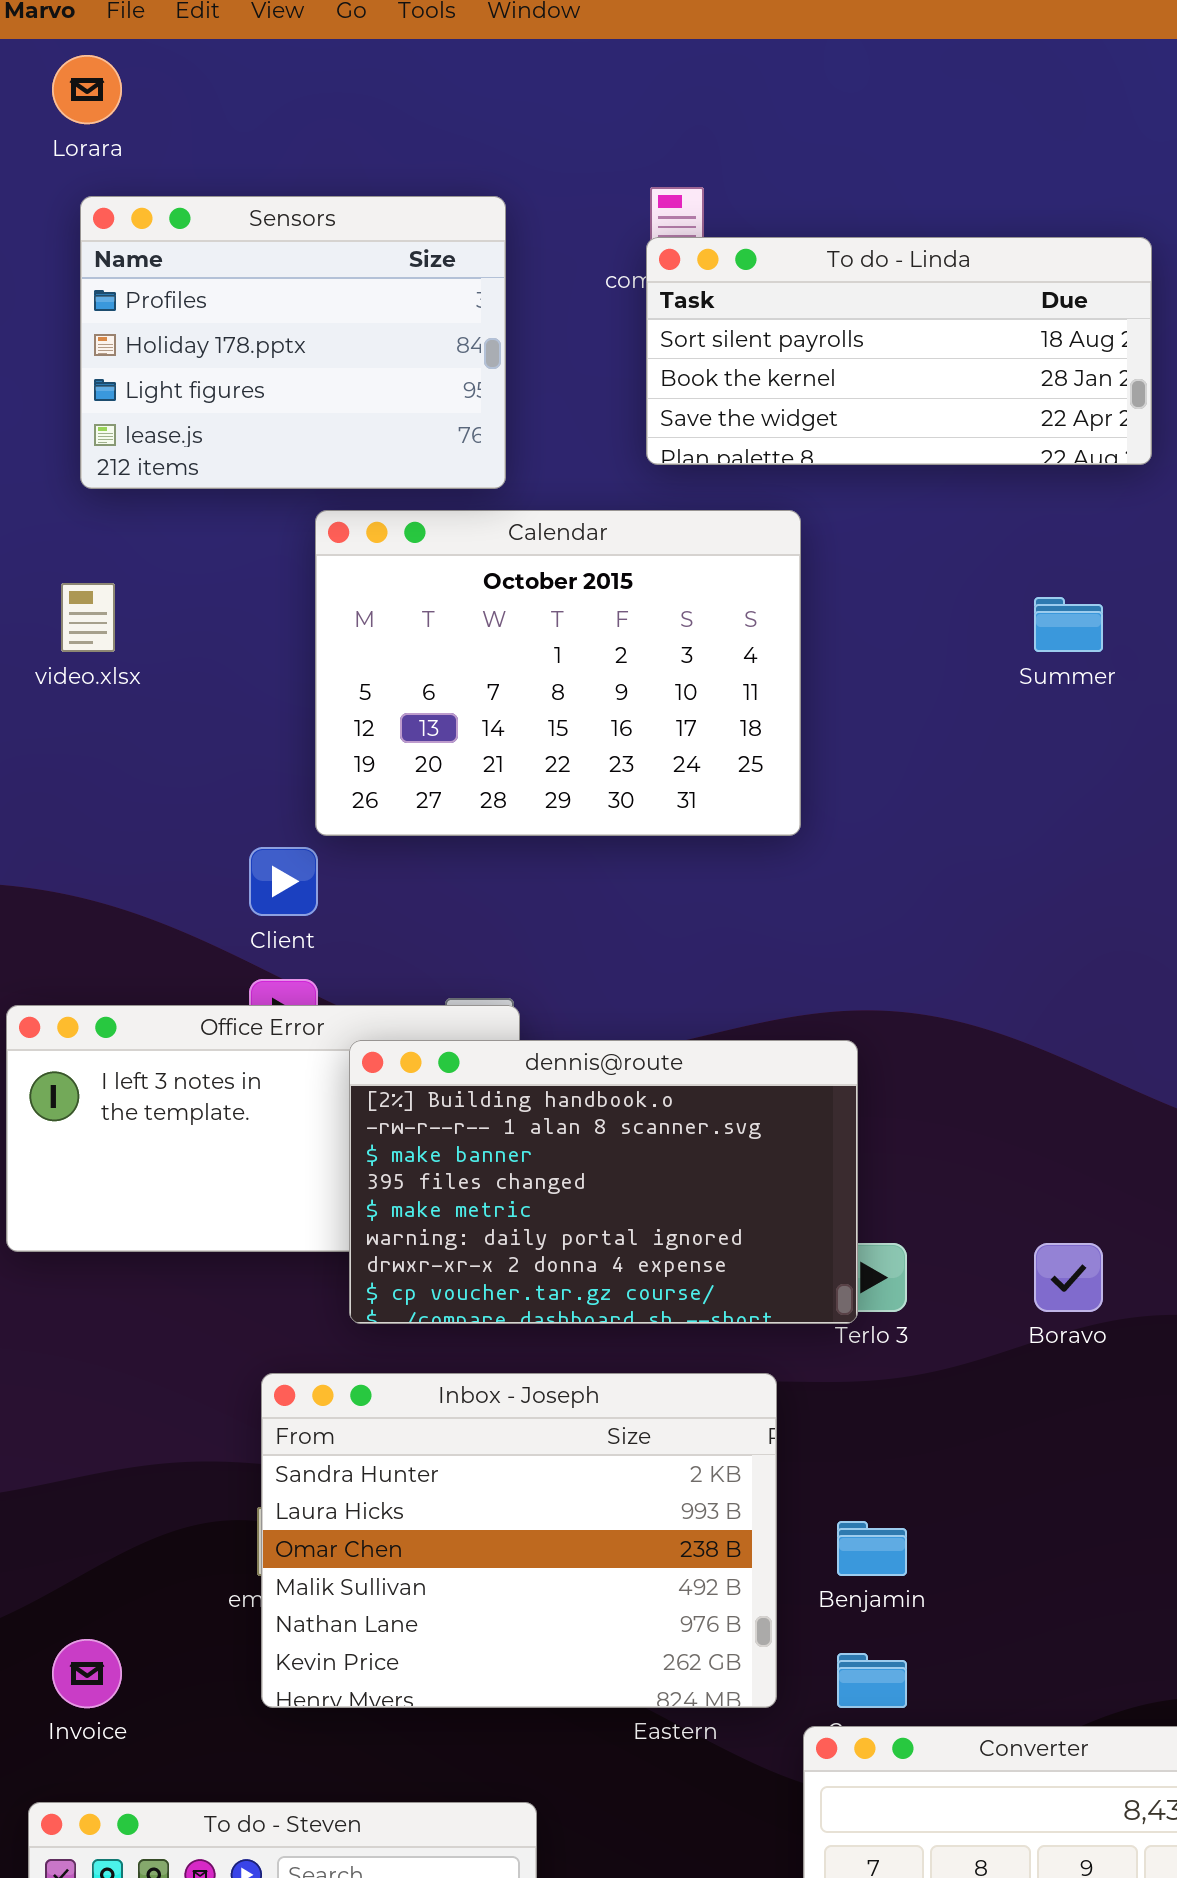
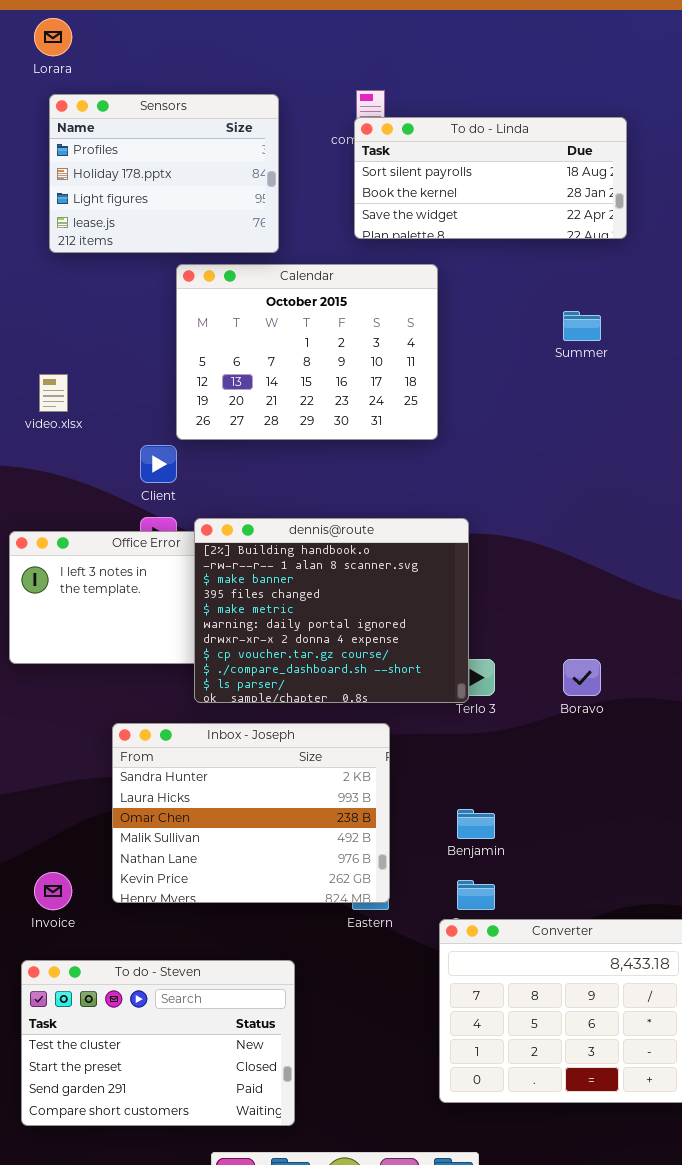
video.xlsx: [61,583,115,652] -> [39,374,68,412], moved
dennis@route: [349,1040,858,1324] -> [194,518,469,703], resized
Inbox - Joseph: [261,1373,777,1708] -> [112,723,390,903], moved

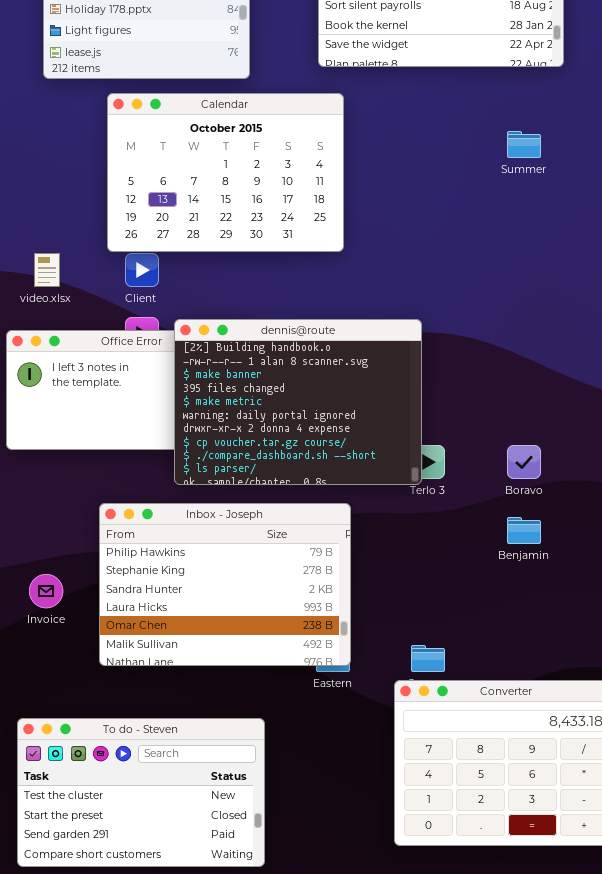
Calendar: [176,264,438,440] -> [107,93,344,252], moved
video.xlsx: [39,374,68,412] -> [34,253,60,287], moved
Inbox - Joseph: [112,723,390,903] -> [99,503,351,666], scrolled up 2 rows
Benjamin: [457,809,495,839] -> [507,517,541,544], moved
Invoice: [34,872,72,910] -> [29,574,63,608], moved

